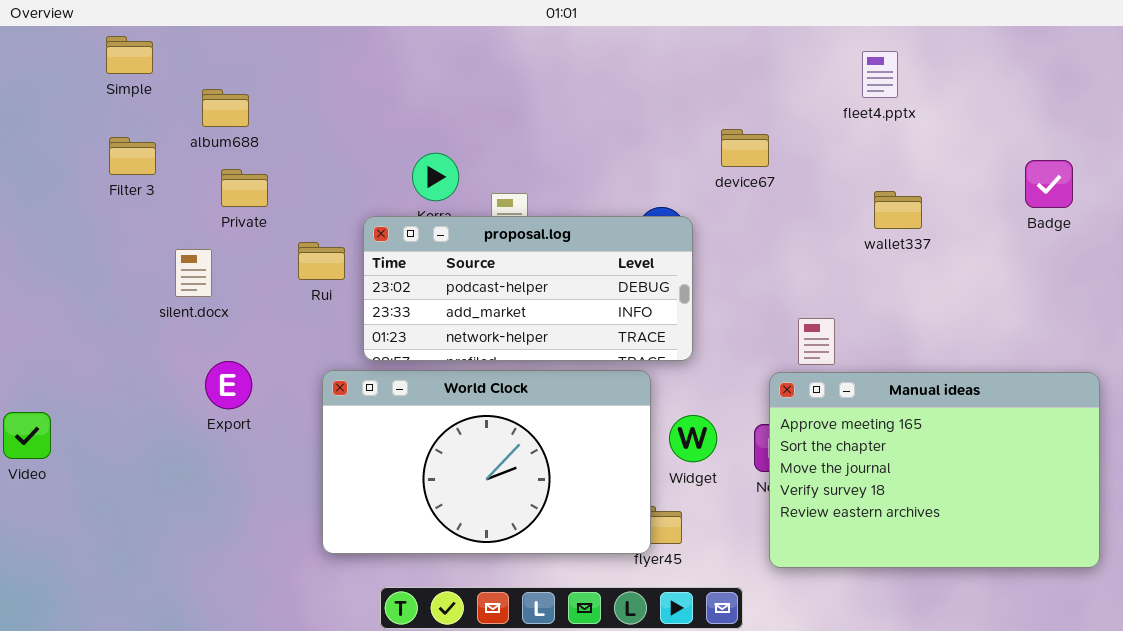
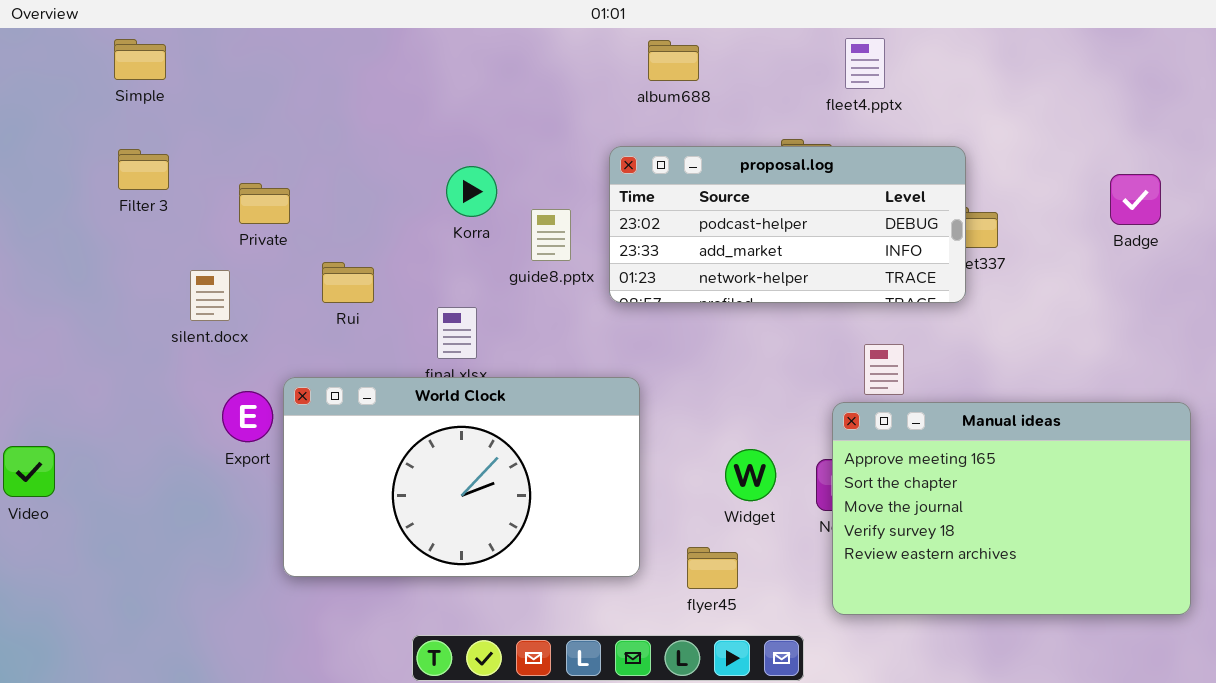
fleet4.pptx: [862,51,898,98] -> [845,38,885,89], moved
album688: [202,89,249,127] -> [648,40,699,81], moved
proposal.log: [363,216,693,361] -> [609,146,966,303], moved
World Clock: [322,370,651,554] -> [283,377,640,577], moved

